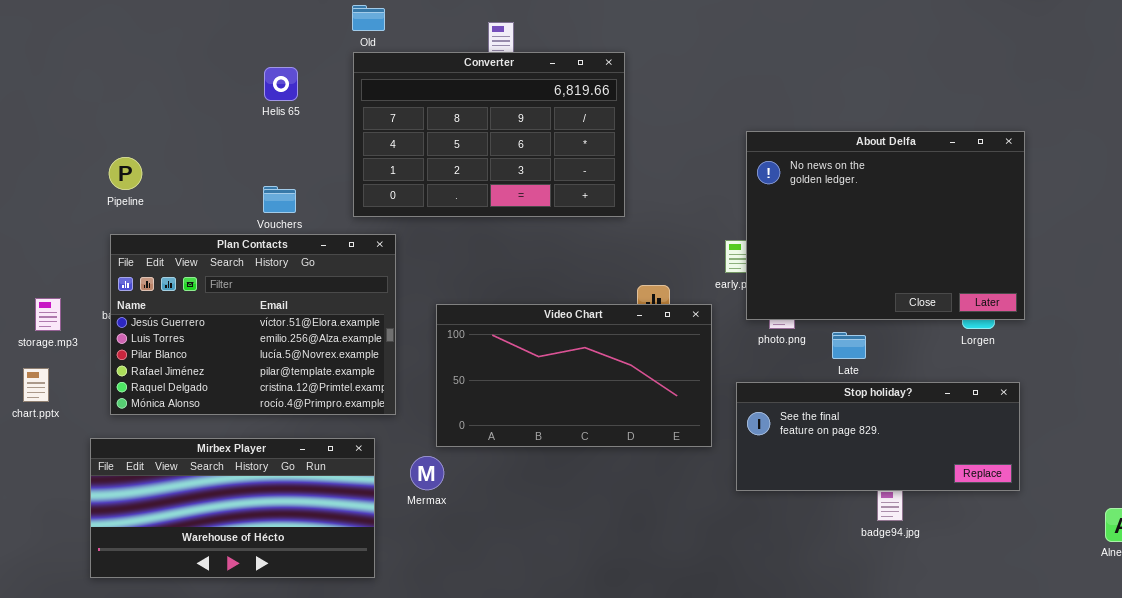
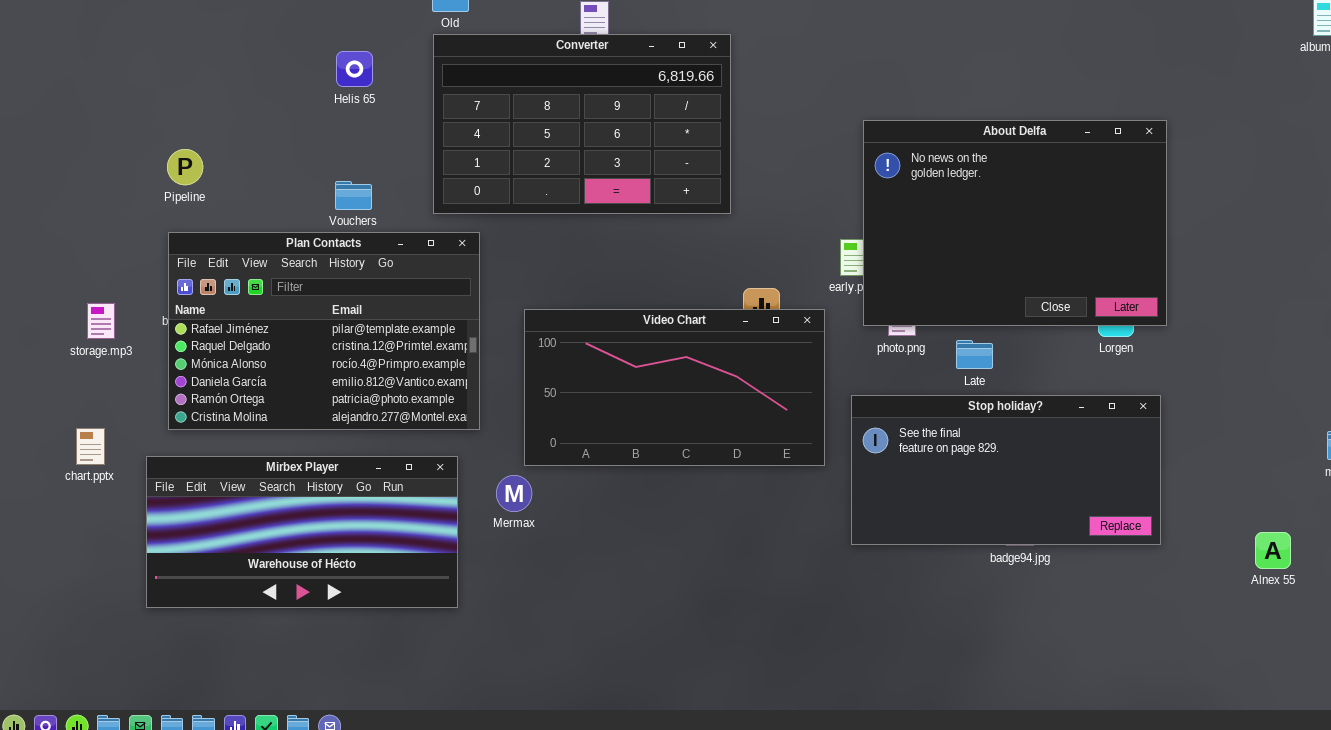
Plan Contacts: [110,234,396,415] -> [168,232,480,430], scrolled down 3 rows
chart.pptx: [23,368,49,402] -> [76,428,105,465], moved
Stop holiday?: [736,382,1020,491] -> [851,395,1161,545], resized

